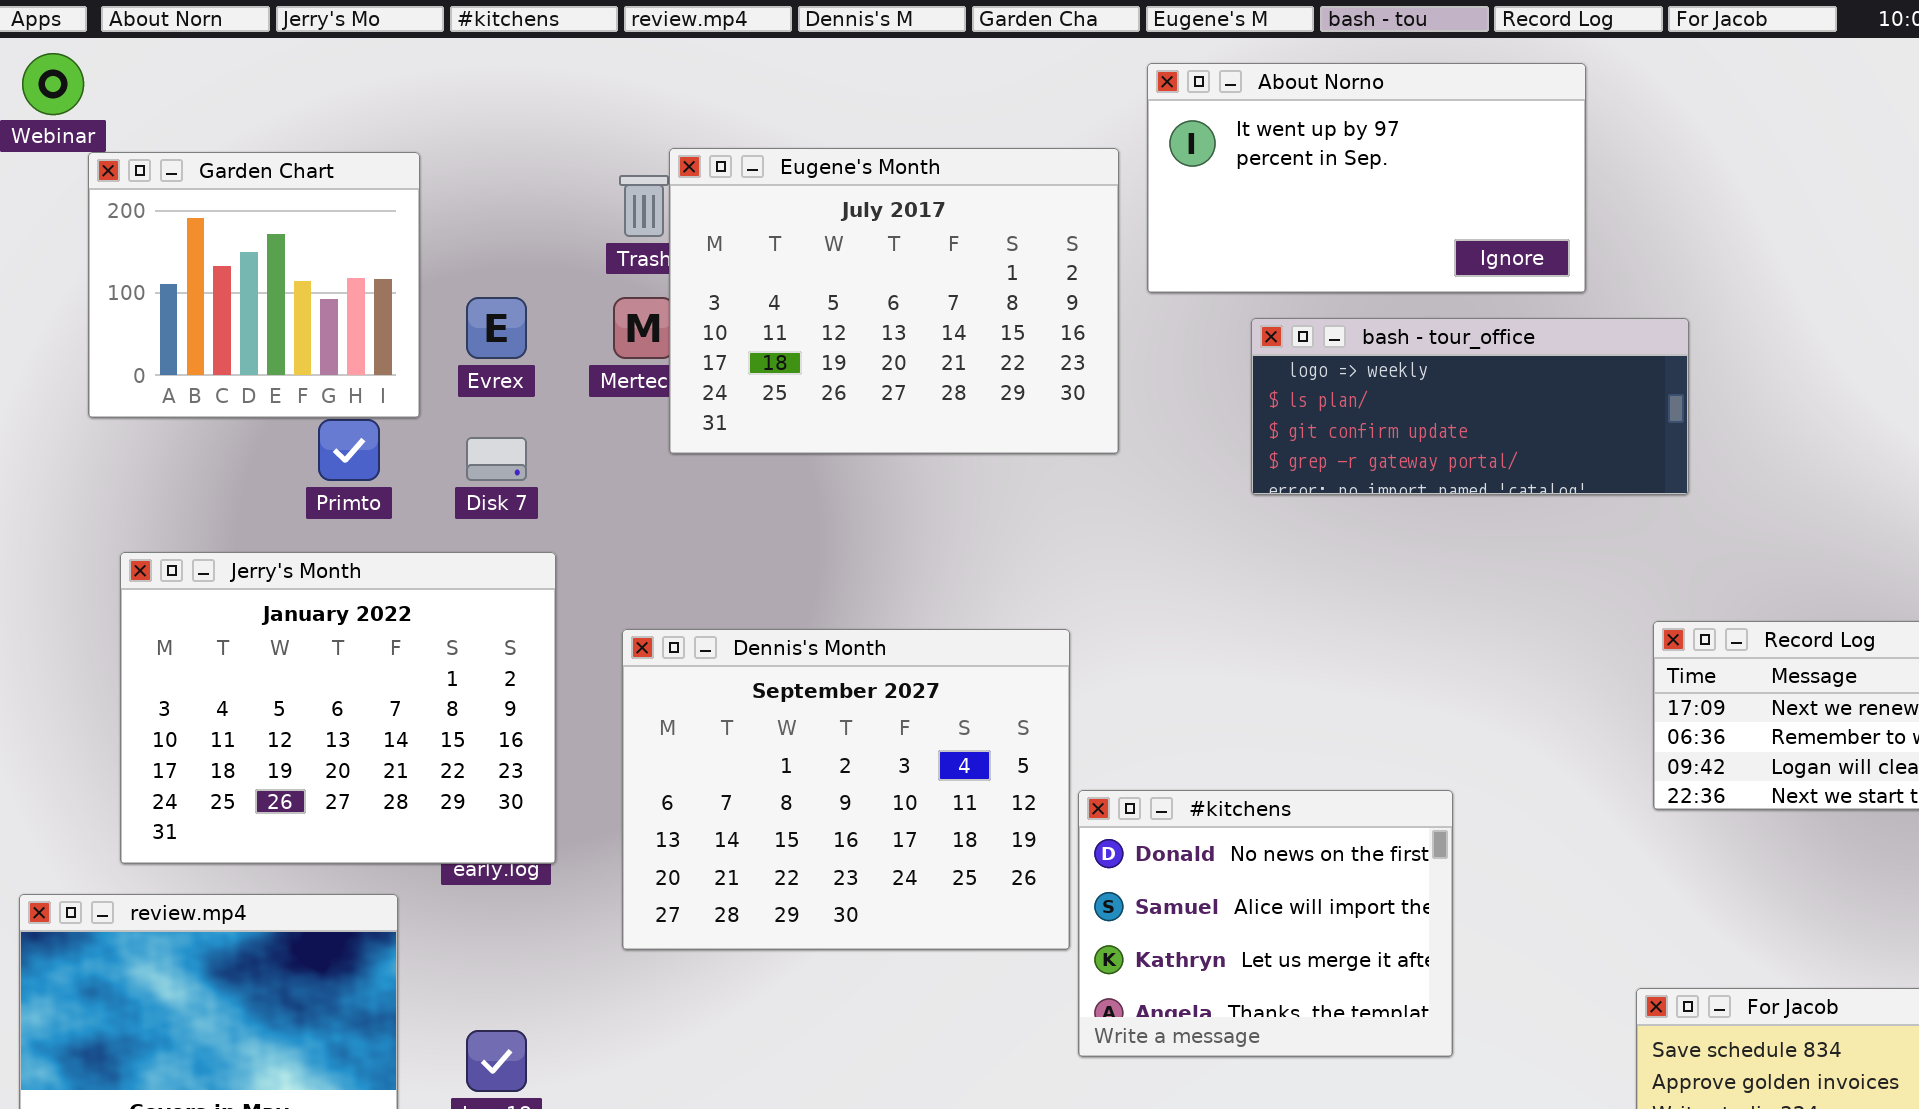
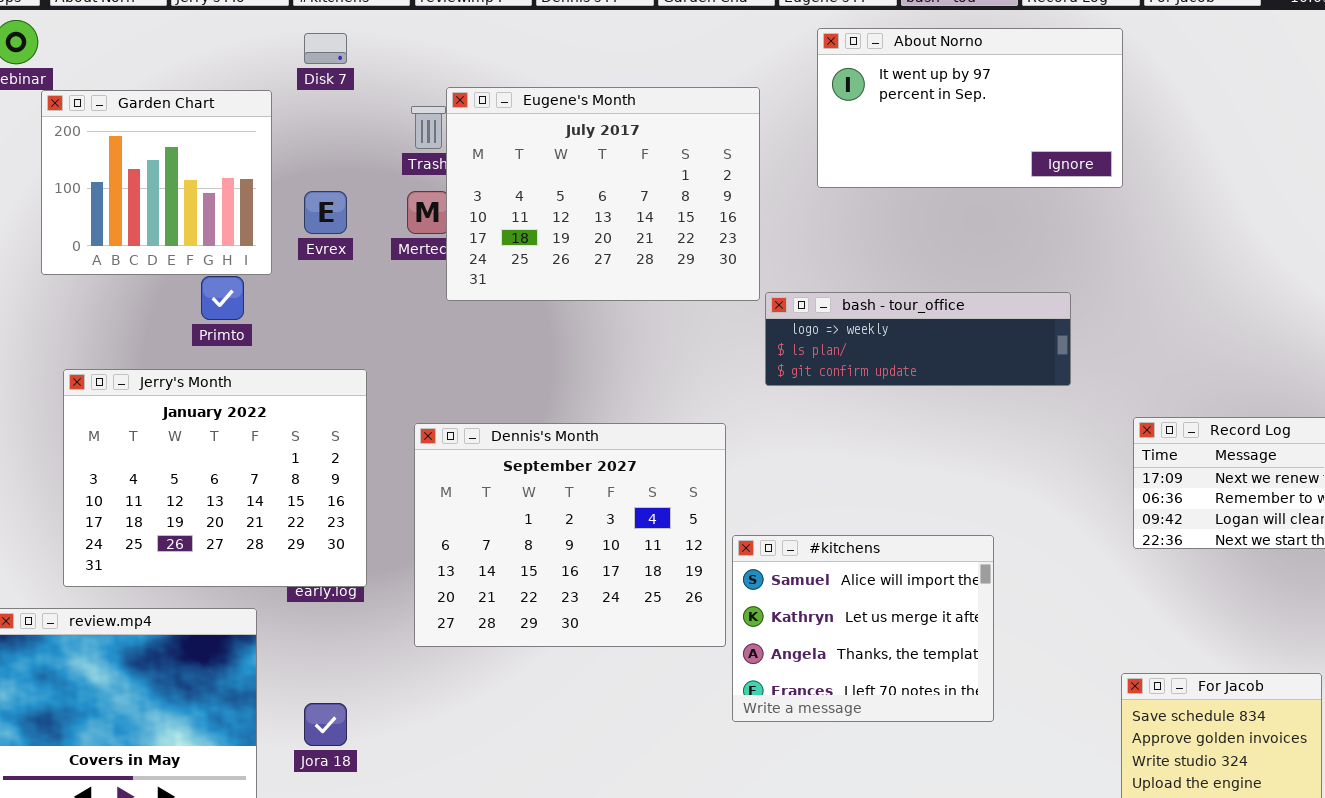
About Norno: [1147,63,1586,293] -> [817,28,1123,188], moved
bash - tour_office: [1251,318,1689,495] -> [765,292,1071,386], moved, resized
Disk 7: [466,437,527,481] -> [304,33,347,64], moved
#kitchens: [1078,790,1453,1057] -> [732,535,994,722], scrolled down 1 row

